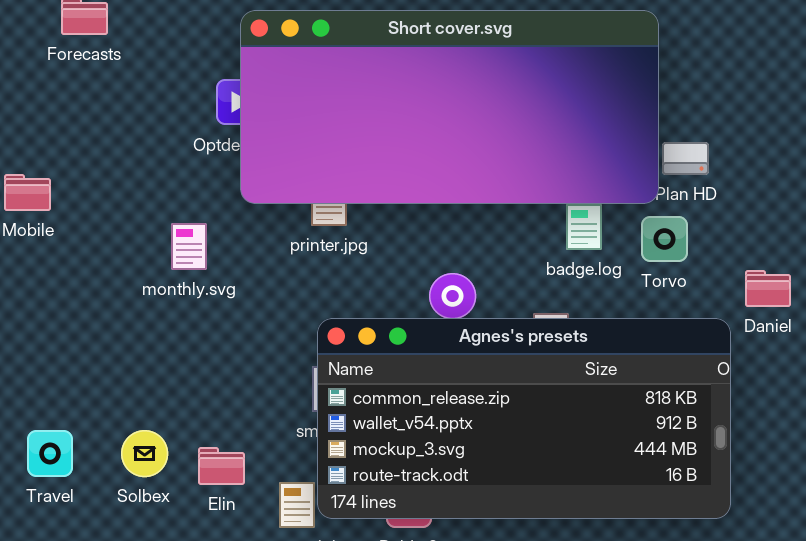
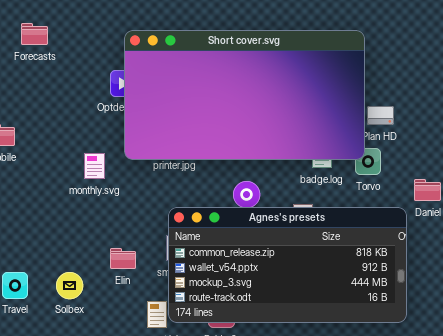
Short cover.svg: [240,10,659,204] -> [124,30,365,160], resized
Elin: [198,447,245,485] -> [110,248,136,269], moved

